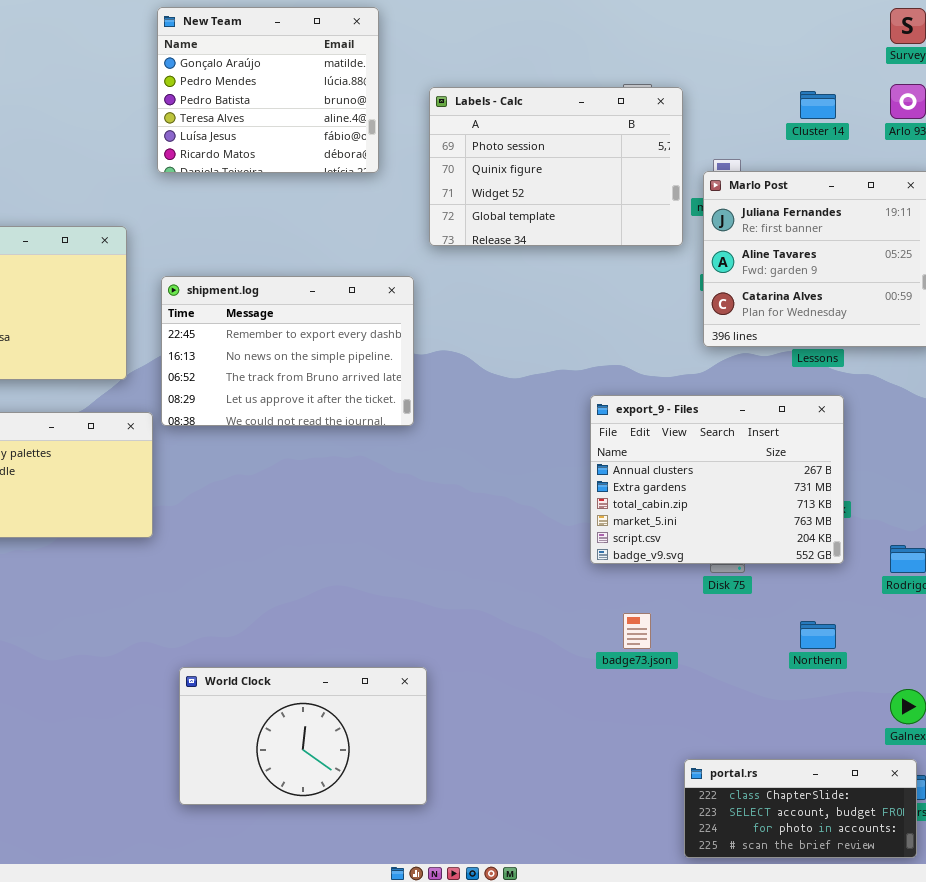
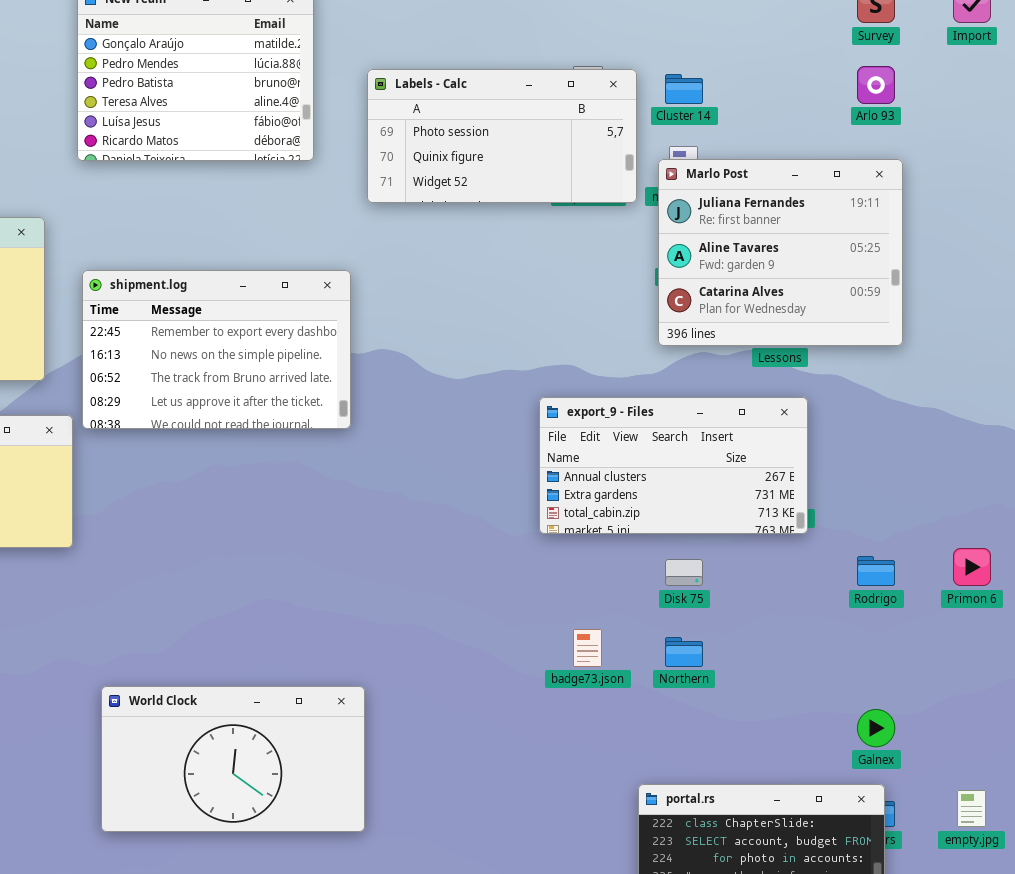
Labels - Calc: [429,87,683,246] -> [367,69,637,203], resized
Cluster 14: [800,91,836,119] -> [665,74,703,104], moved
export_9 - Files: [590,395,844,564] -> [539,397,808,534], resized
Northern: [800,621,836,649] -> [665,637,703,667], moved

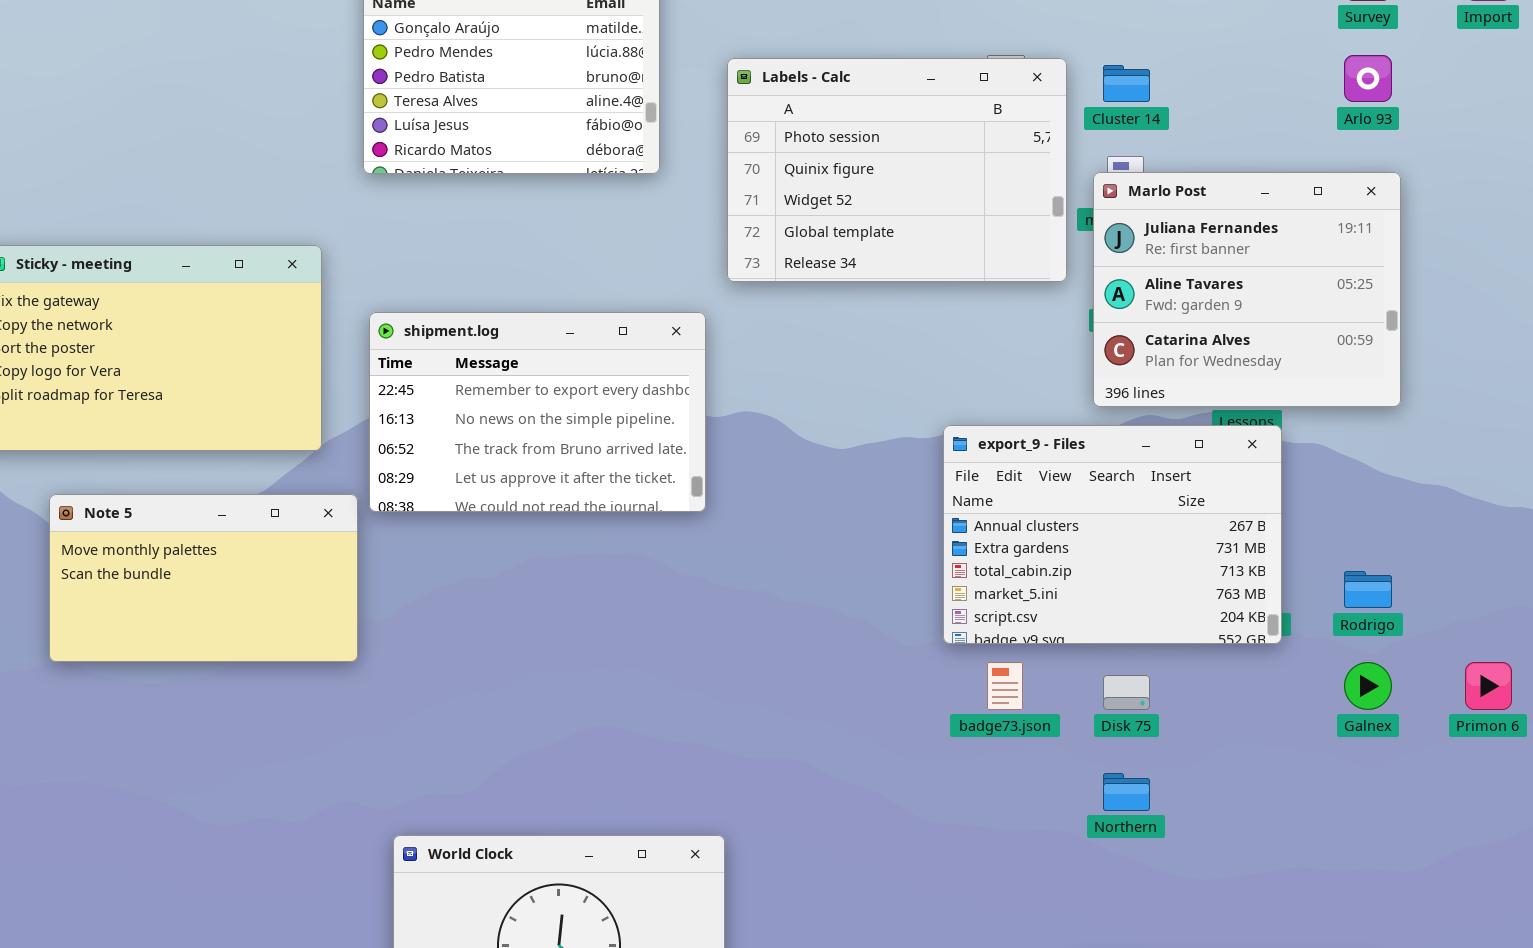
Labels - Calc: [367,69,637,203] -> [727,58,1067,282], resized
export_9 - Files: [539,397,808,534] -> [943,425,1282,644], resized
Rodrigo: [857,556,895,586] -> [1344,571,1392,608], moved
badge73.json: [573,629,602,667] -> [987,662,1023,710], moved
Galnex: [857,709,895,747] -> [1344,662,1392,710], moved

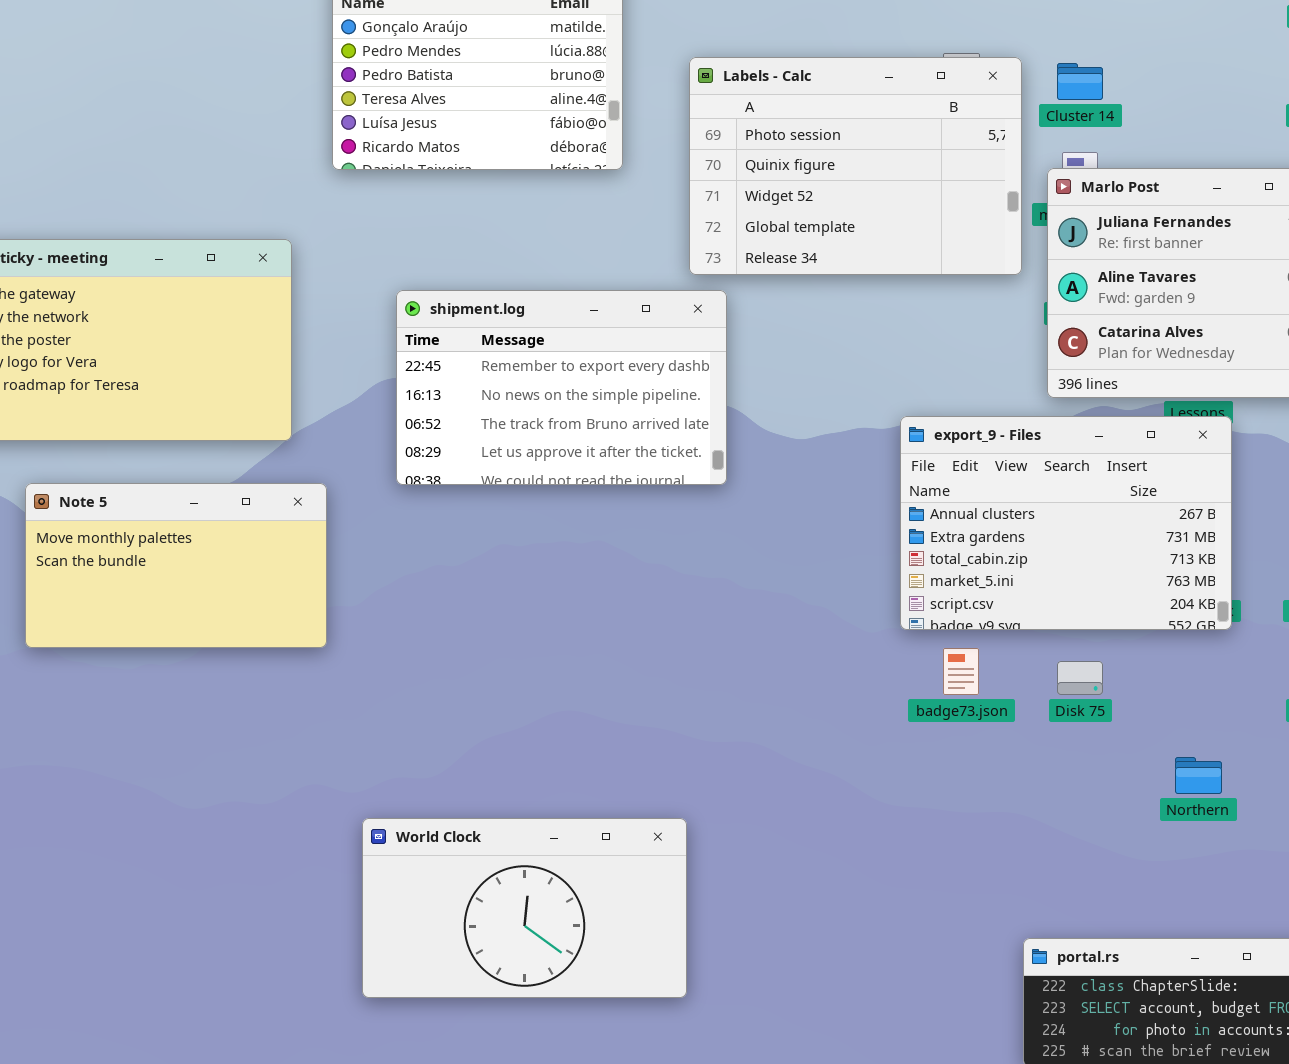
shipment.log: [369,312,706,512] -> [396,290,727,485], moved
Northern: [1103,773,1150,811] -> [1175,757,1222,794], moved

